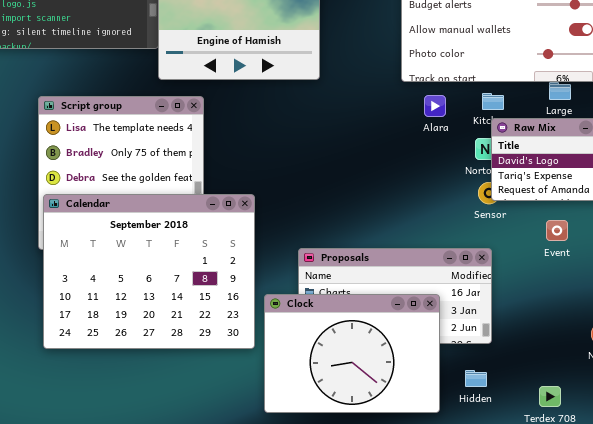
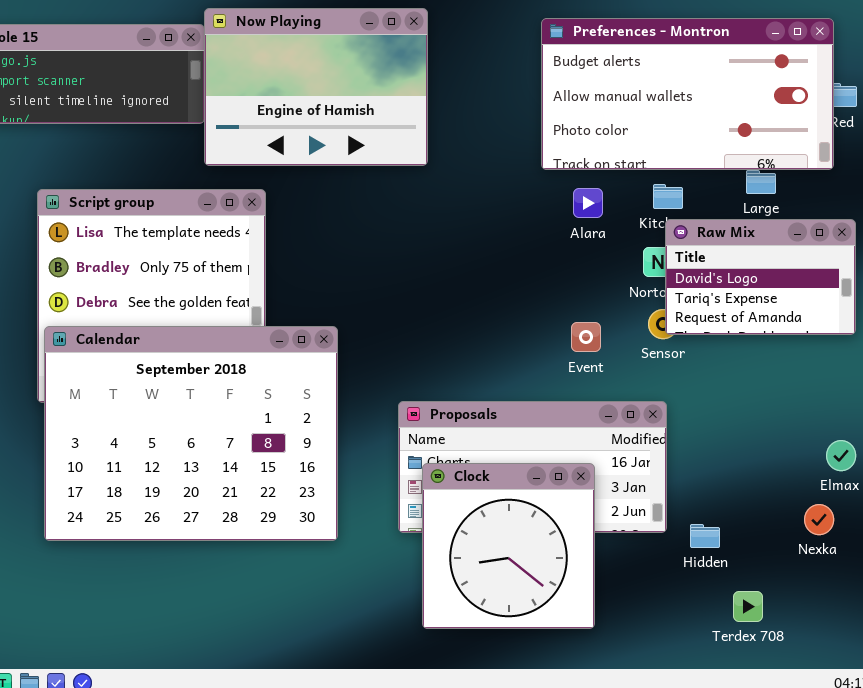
Event: [546,220,568,241] -> [571,322,601,352], moved
Clock: [264,294,440,413] -> [422,463,595,629], resized
Hidden: [465,370,487,387] -> [690,524,720,548], moved

